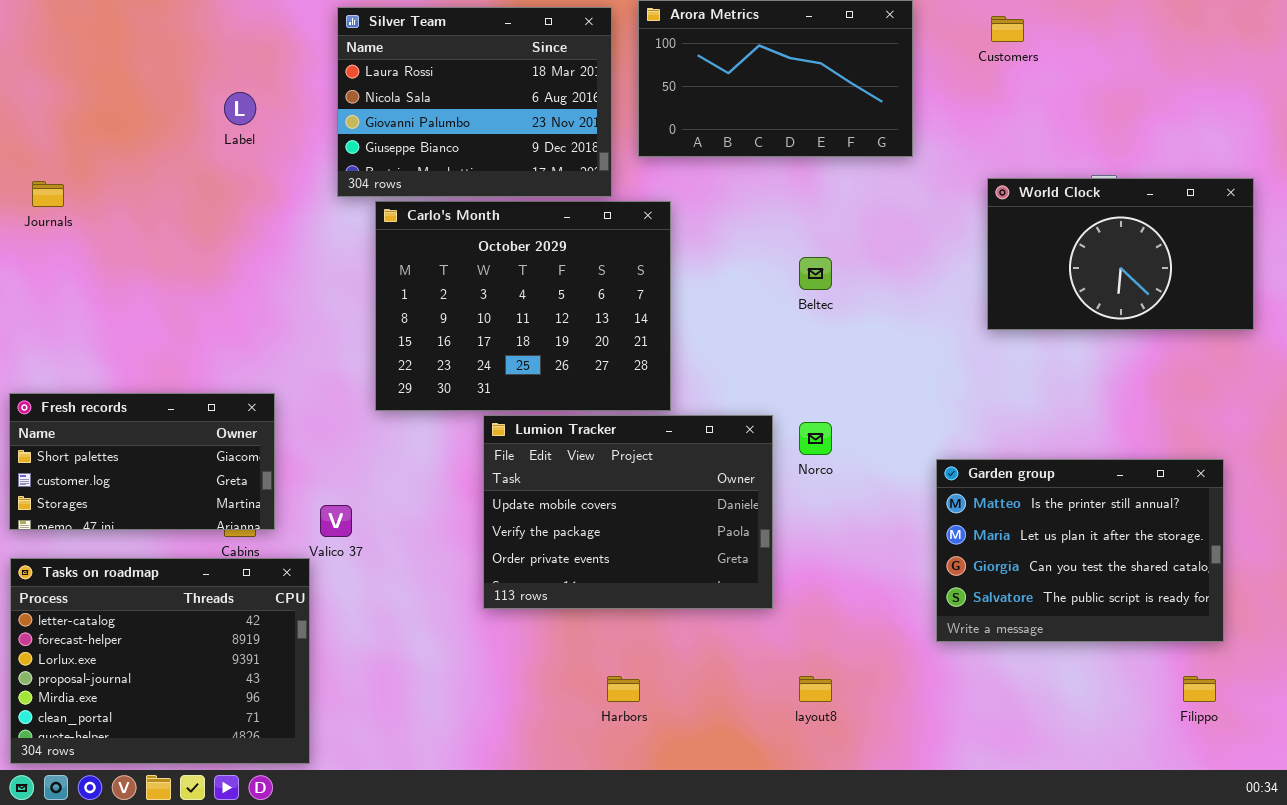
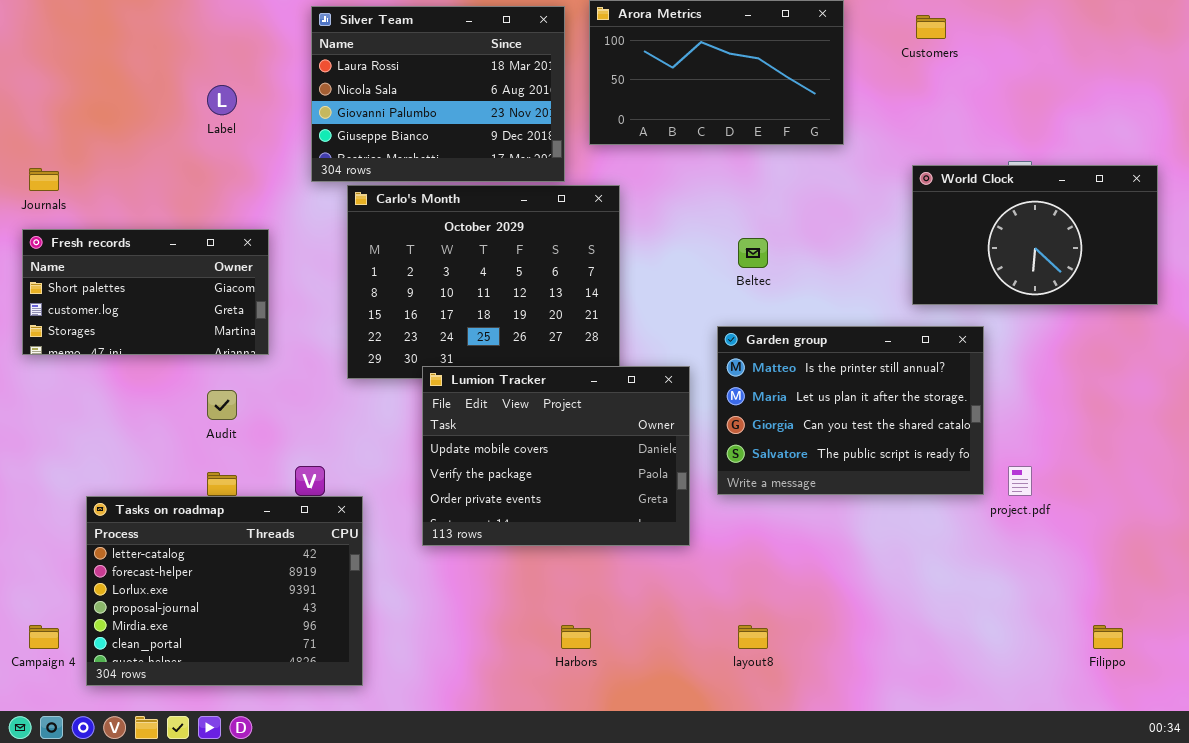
Fresh records: [9,393,275,530] -> [22,229,269,355], moved
Lumion Tracker: [483,415,773,609] -> [422,366,690,546], moved
Garden group: [936,459,1224,642] -> [717,326,984,495], moved
Tasks on roadmap: [10,558,310,764] -> [86,496,363,686], moved

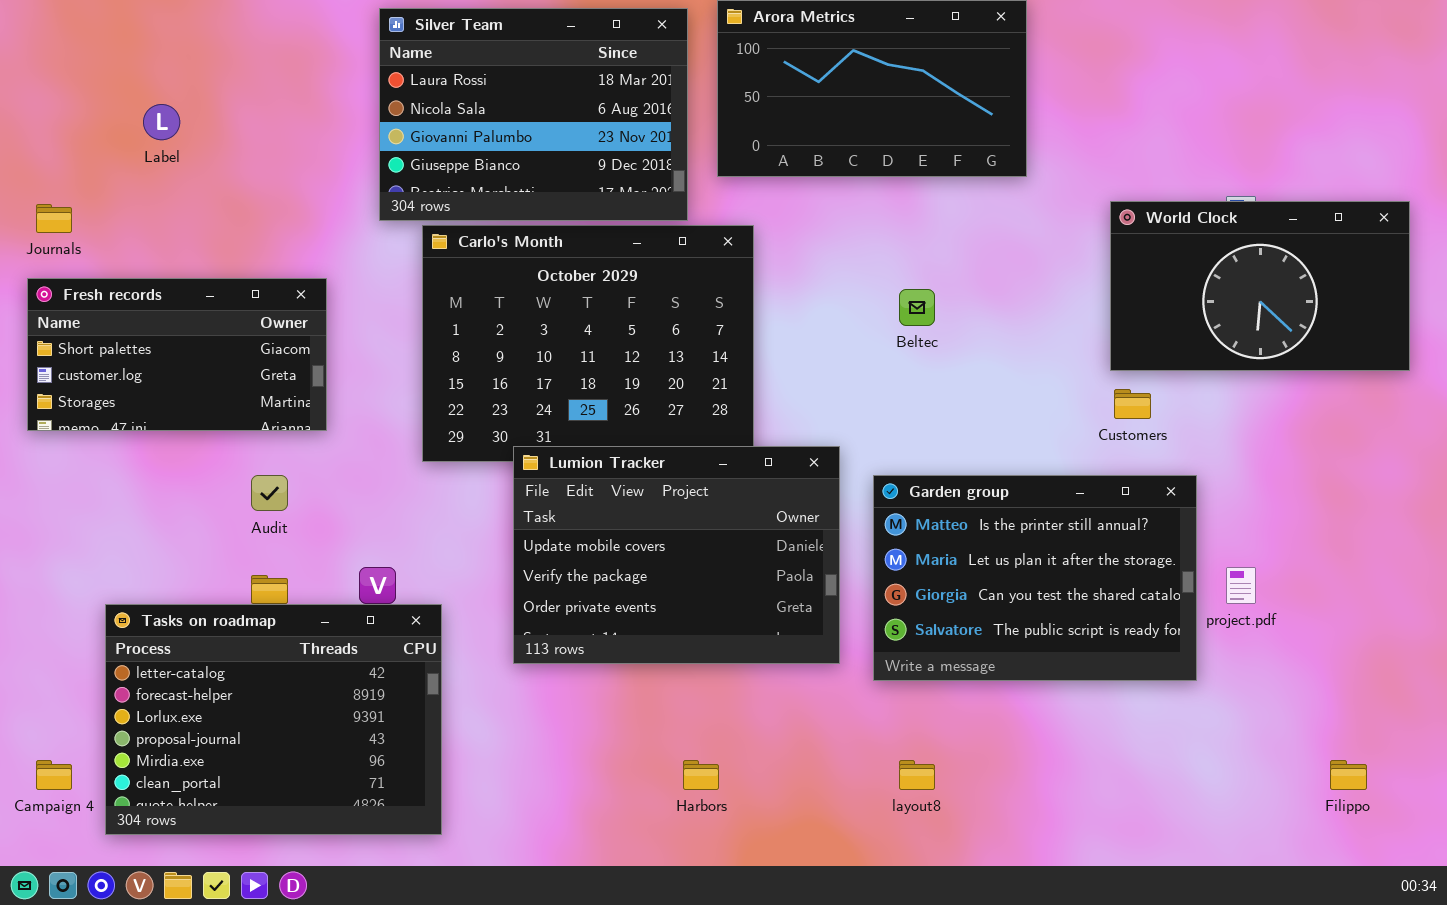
Customers: [916,15,946,39] -> [1114,389,1151,419], moved
Label: [207,85,237,115] -> [143,104,180,140], moved
Garden group: [717,326,984,495] -> [873,475,1197,681], moved

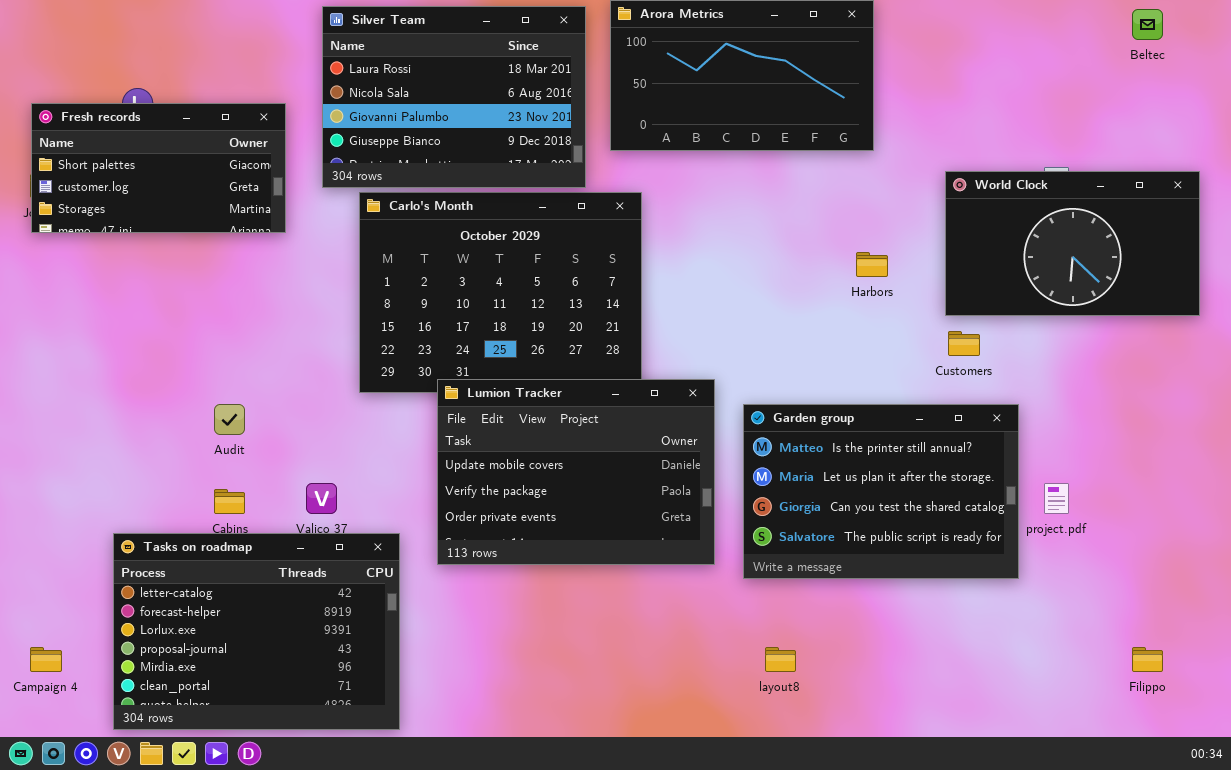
Fresh records: [27,278,327,431] -> [31,103,286,233], moved
Beltec: [899,289,935,326] -> [1132,9,1163,40], moved
Tasks on roadmap: [105,604,442,835] -> [113,533,400,730], moved
Harbors: [683,760,719,790] -> [856,252,888,277], moved

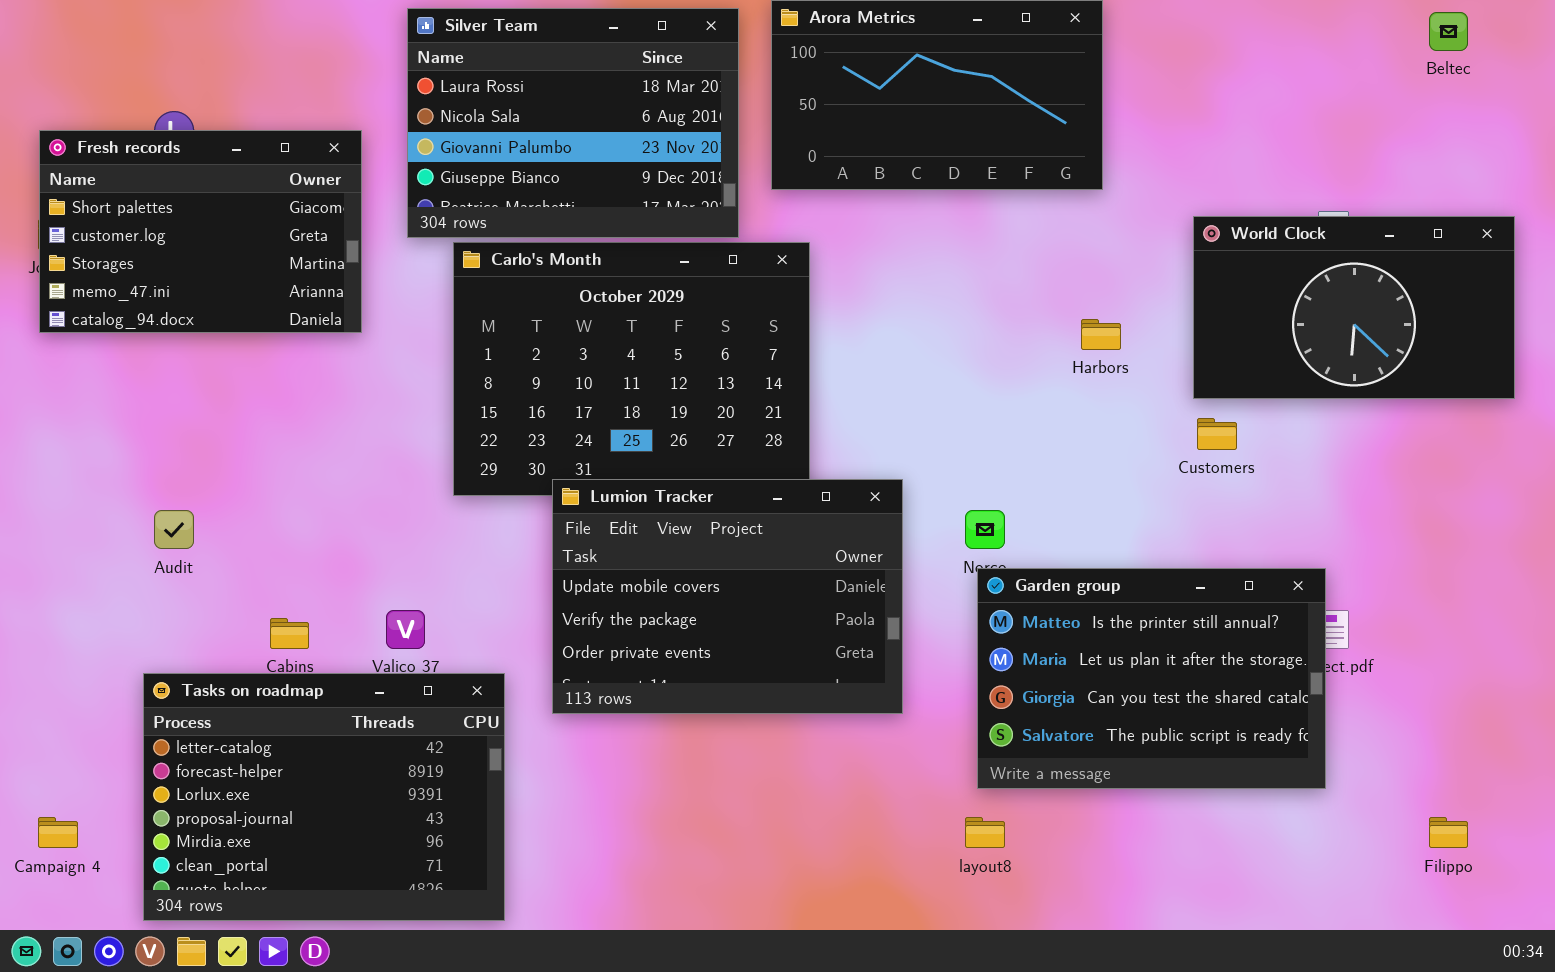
Fresh records: [31,103,286,233] -> [39,130,362,333], resized
Audit: [214,404,245,435] -> [154,510,194,549], moved
Garden group: [743,404,1019,579] -> [977,568,1326,789], moved

